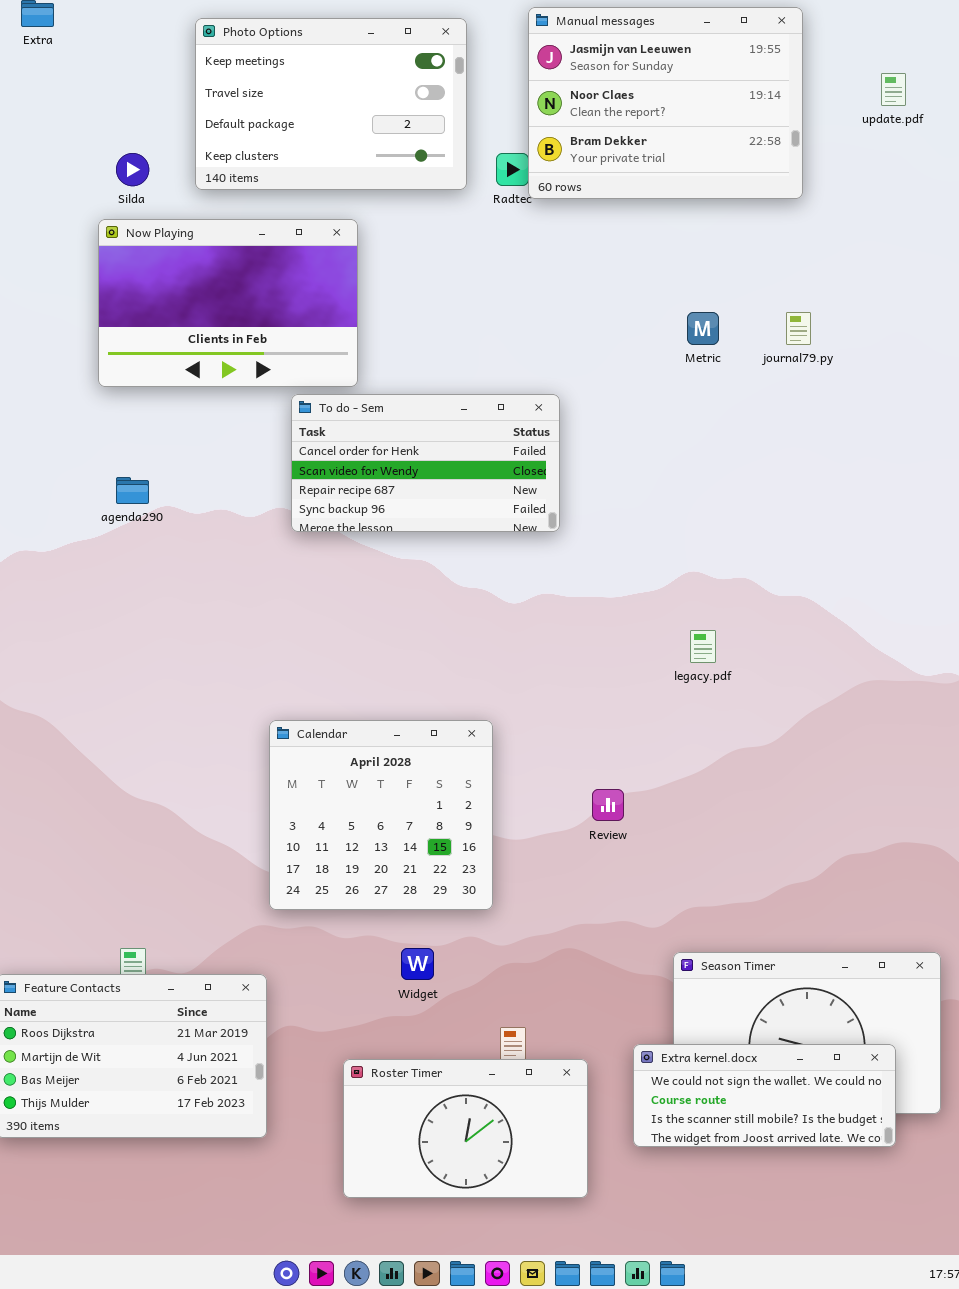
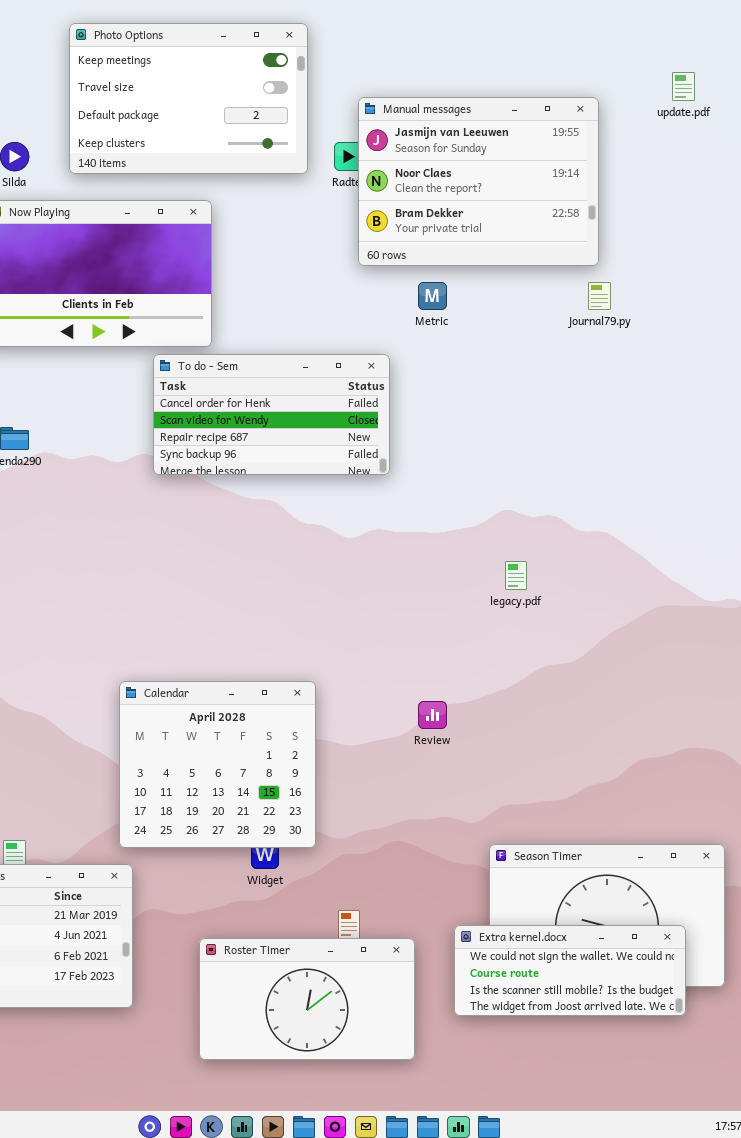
Manual messages: [528,7,803,199] -> [358,97,599,266], moved
Metric: [687,312,719,345] -> [418,282,447,310], moved
Calendar: [269,720,493,910] -> [119,681,316,848], moved

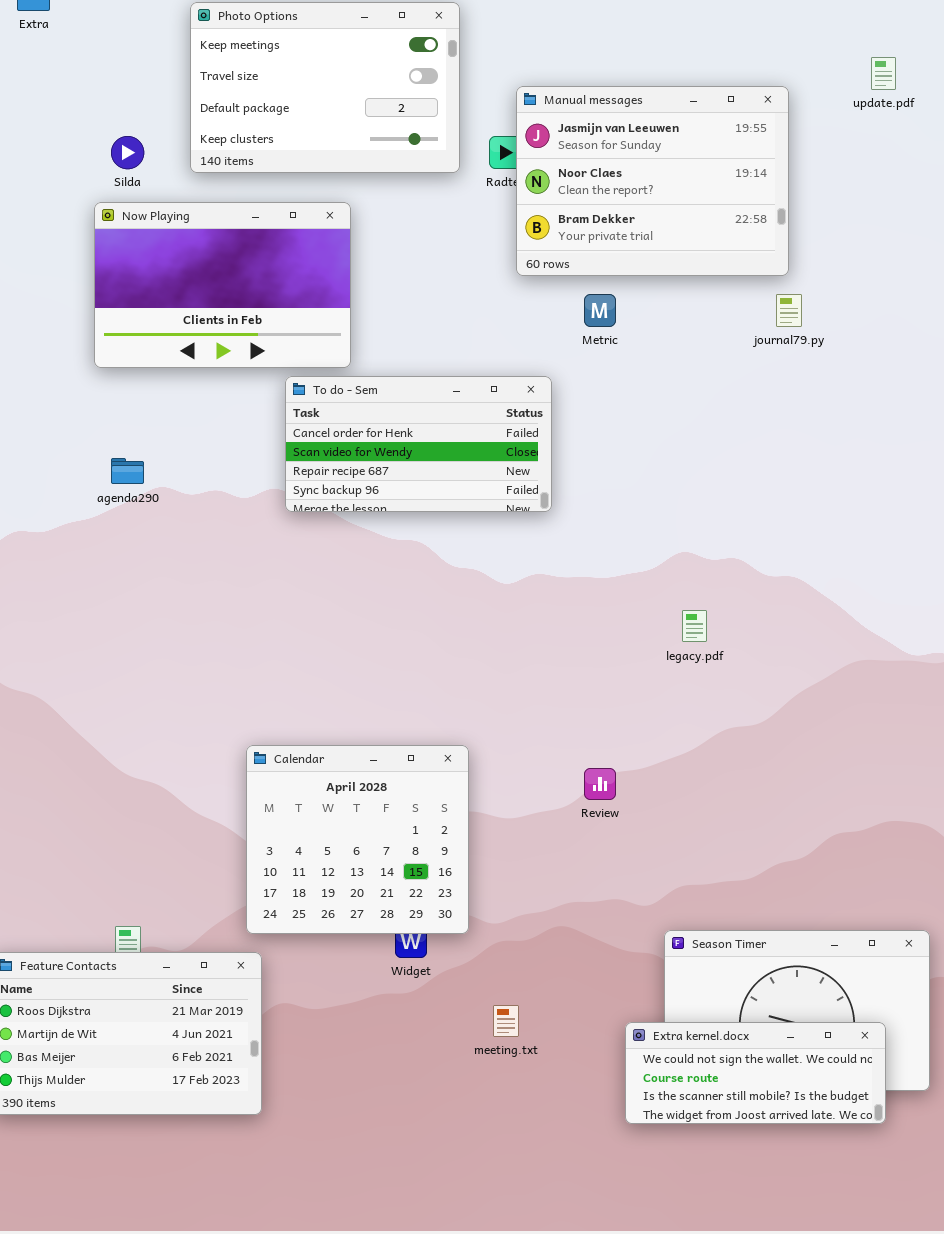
Roster Timer: [199,938,415,1060] -> none, closed

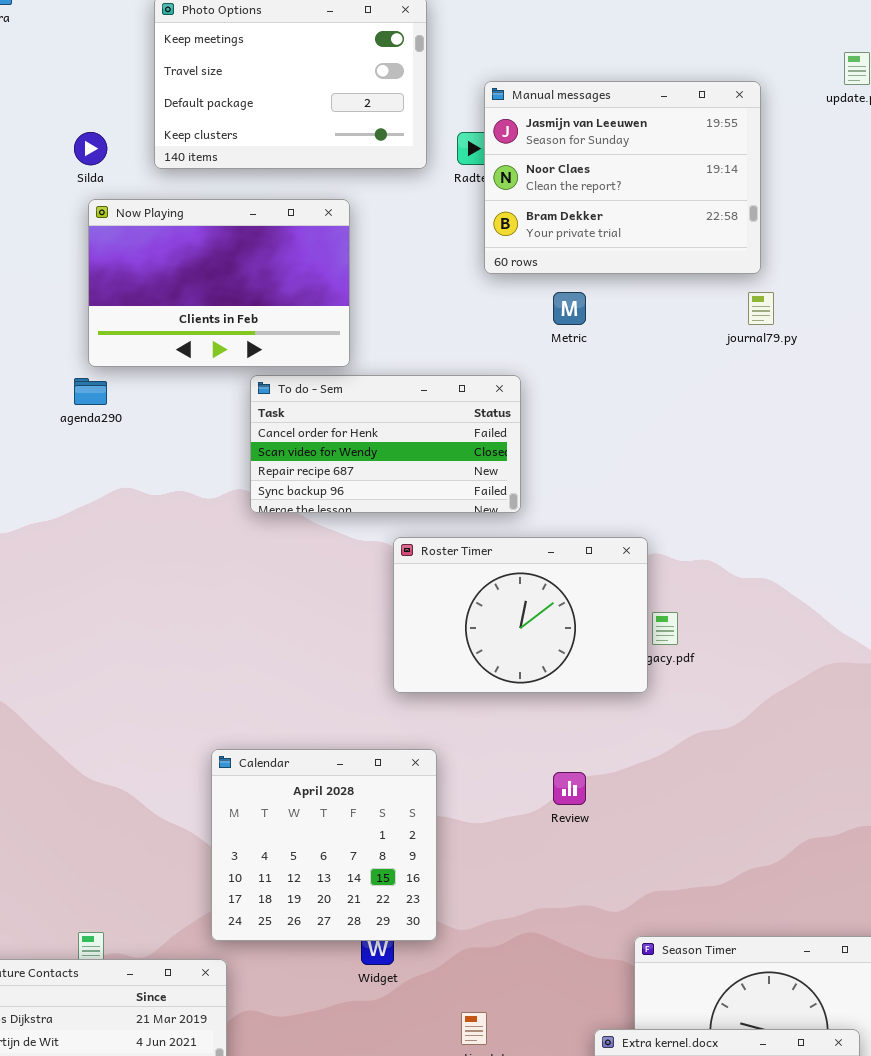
Now Playing: [94,202,351,368] -> [88,199,350,367], moved
agenda290: [111,458,144,484] -> [74,378,107,405], moved
Roster Timer: none -> [393,537,648,693], opened

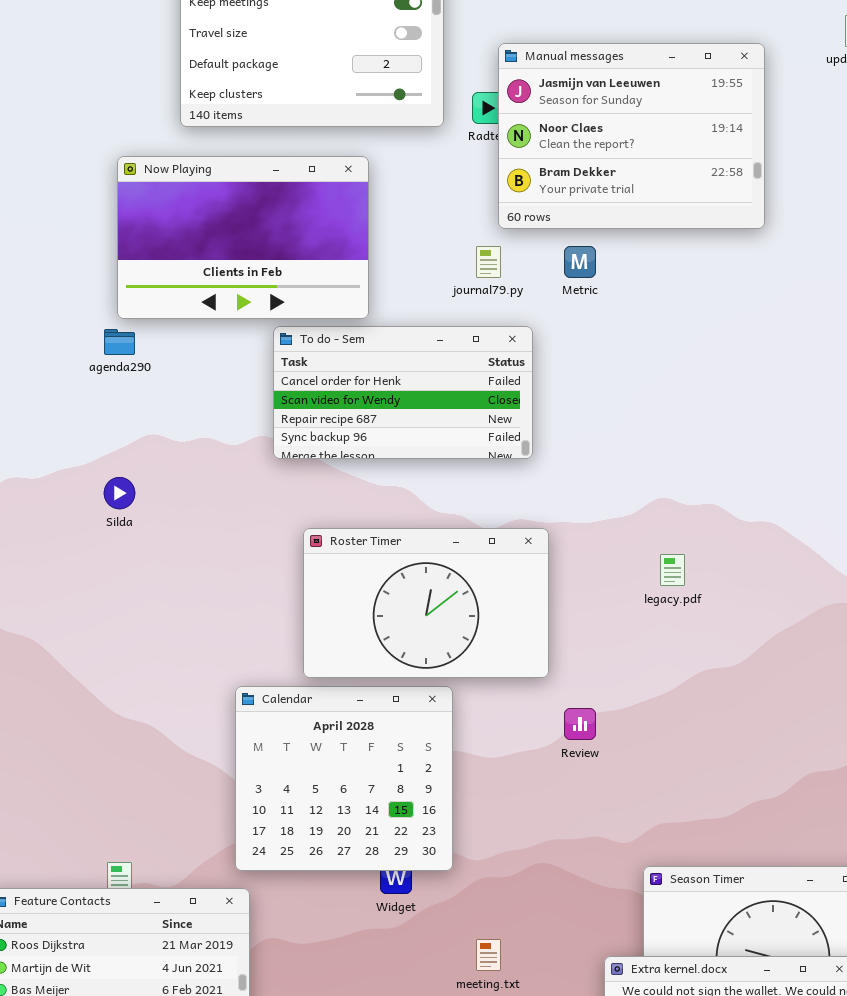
Silda: [74,132,107,165] -> [104,477,135,509], moved
journal79.py: [748,292,774,325] -> [476,246,501,278], moved
Roster Timer: [393,537,648,693] -> [303,528,549,678], moved

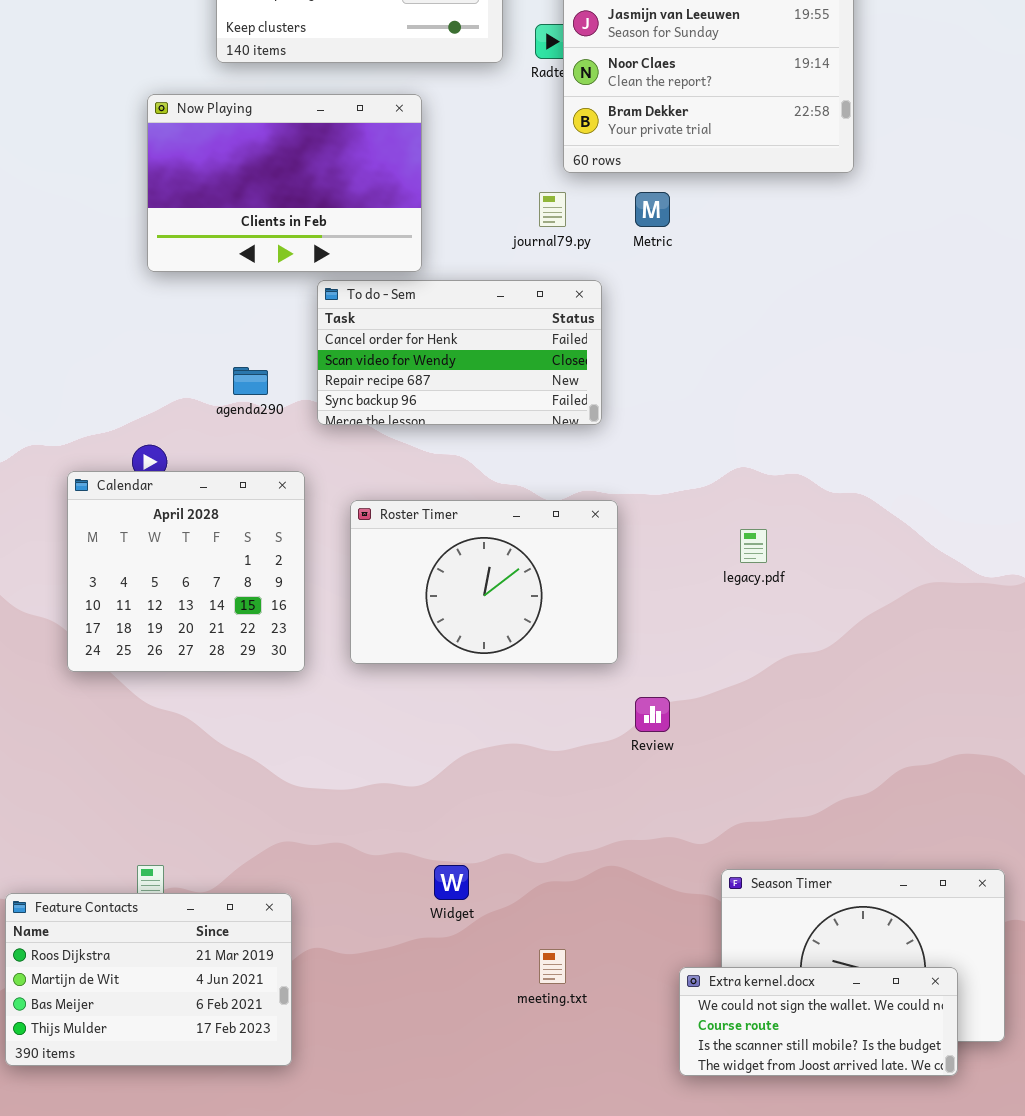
agenda290: [104,329,135,355] -> [233,367,268,395], moved
Calendar: [235,686,453,871] -> [67,471,305,672], moved

